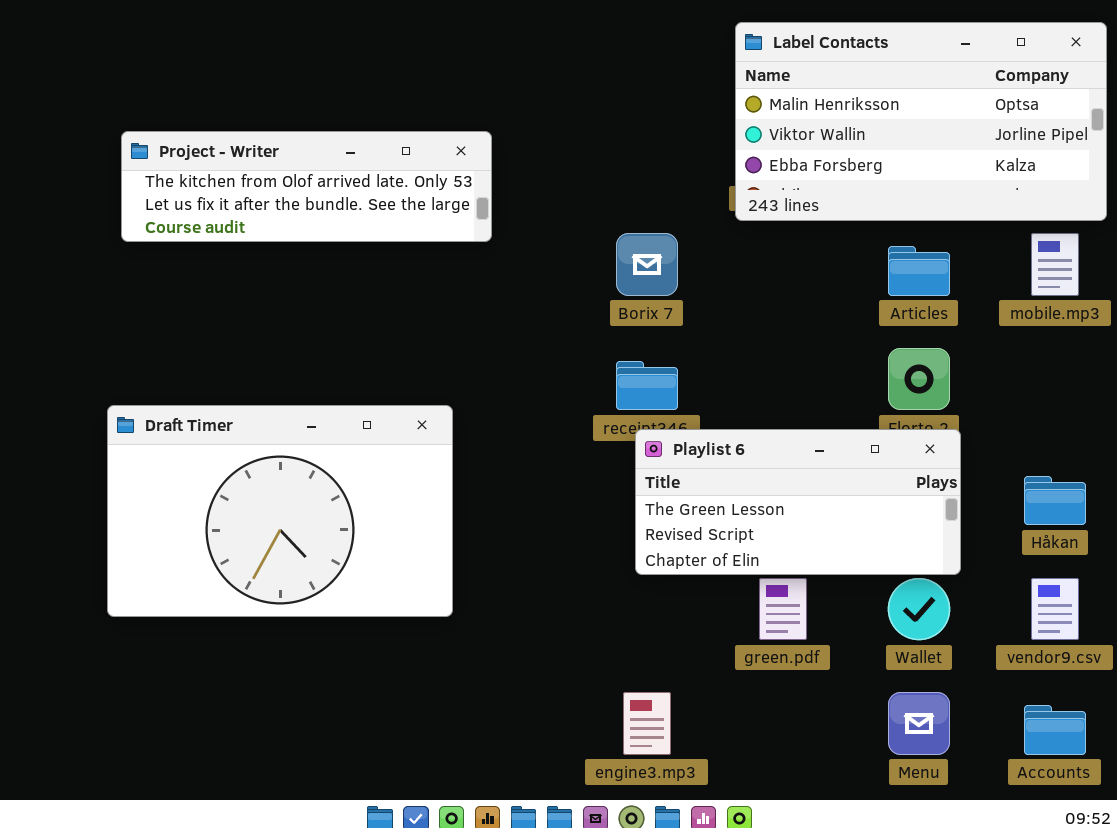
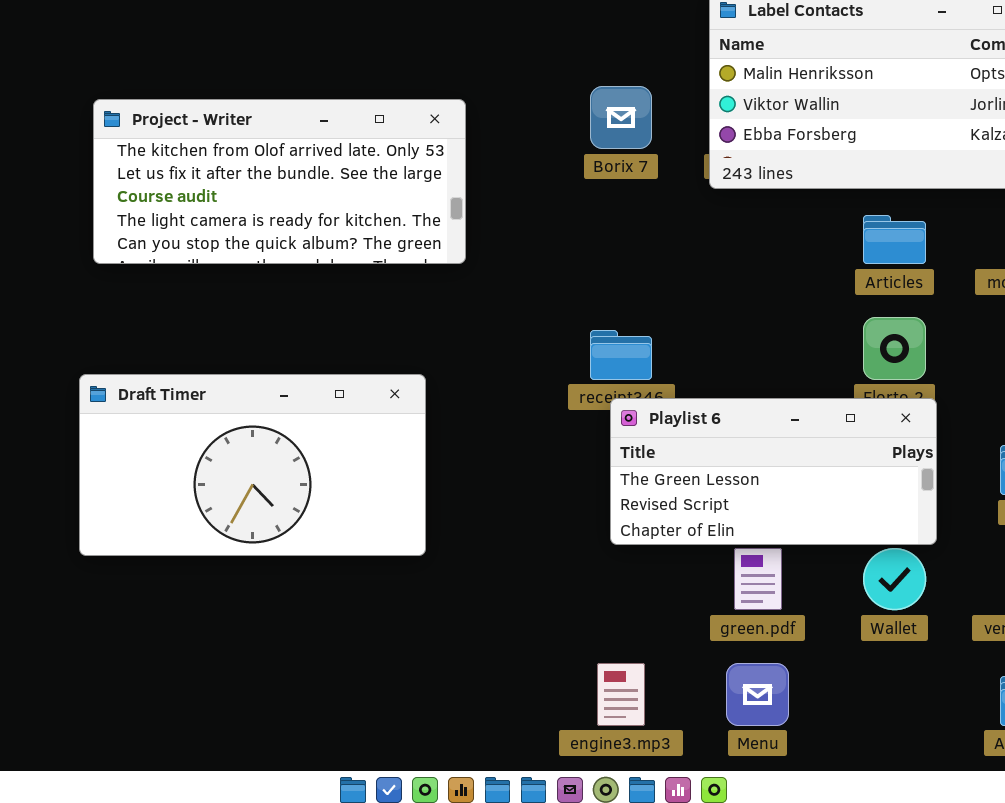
Project - Writer: [121,131,492,242] -> [93,99,466,264], resized
Borix 7: [616,233,678,296] -> [590,86,652,149], moved
Draft Timer: [107,405,453,617] -> [79,374,426,556], resized
Menu: [888,692,950,755] -> [726,663,789,726], moved

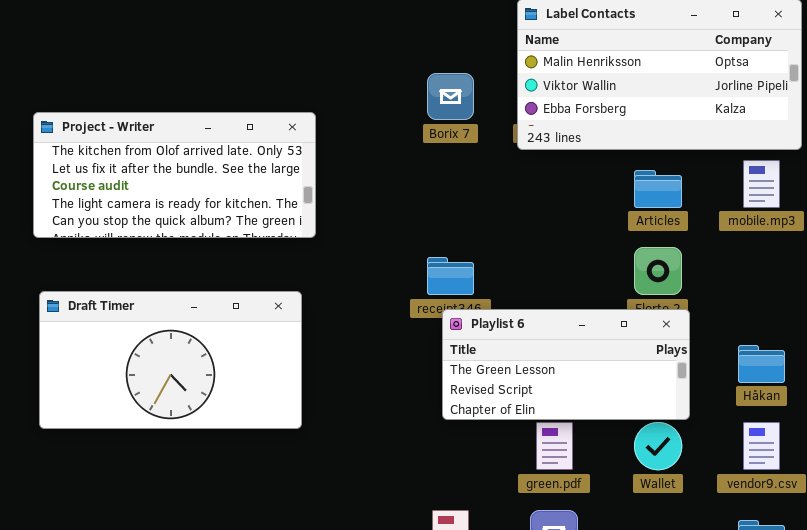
Project - Writer: [93,99,466,264] -> [33,112,316,238], moved

